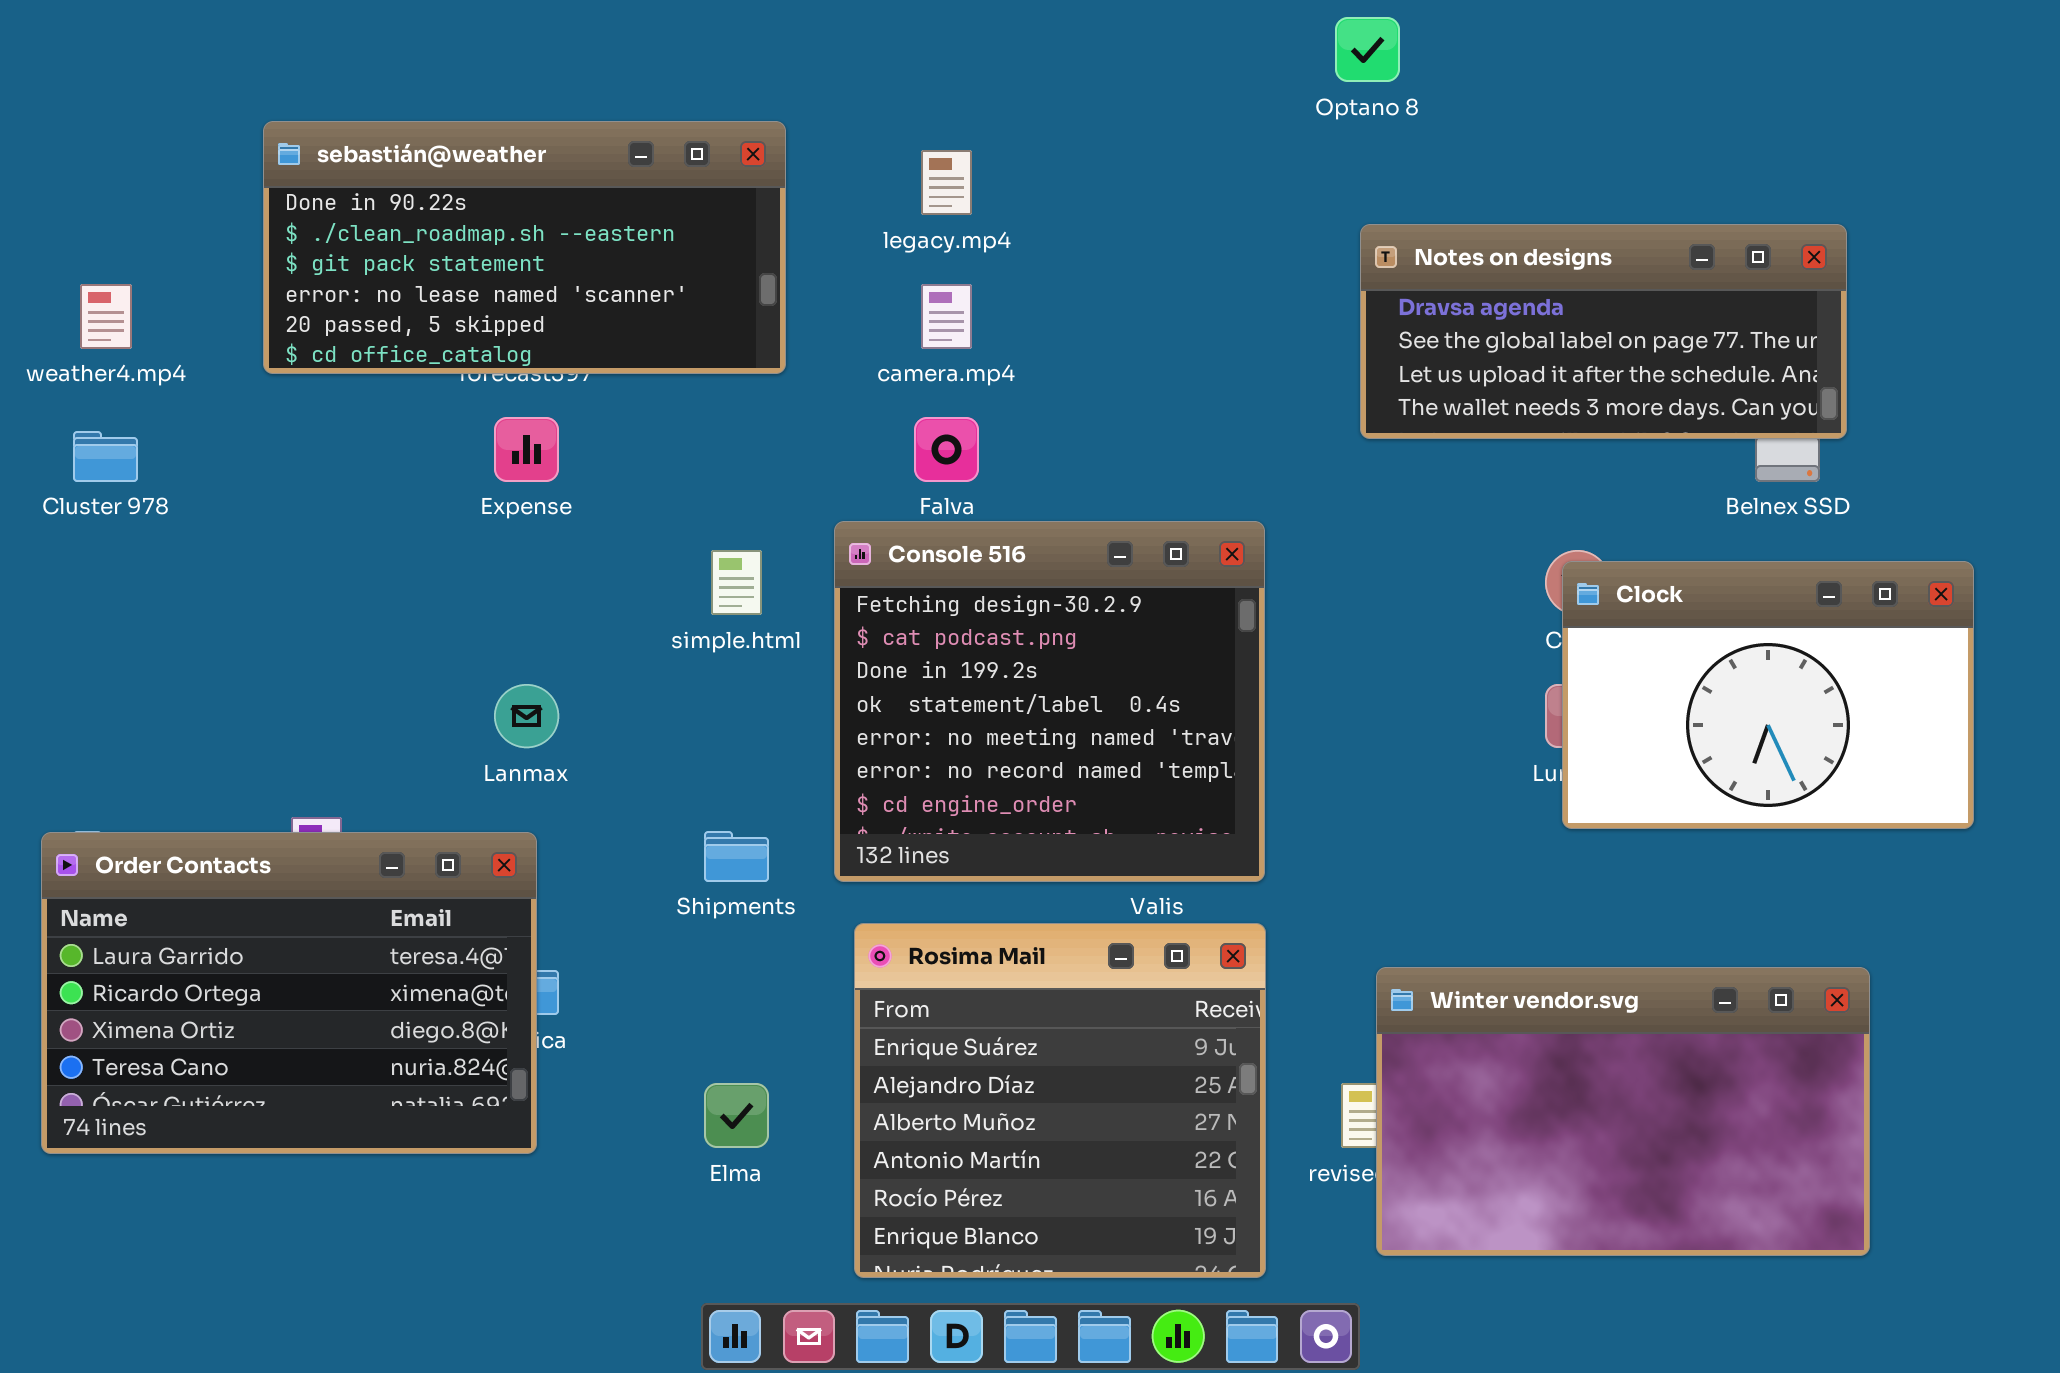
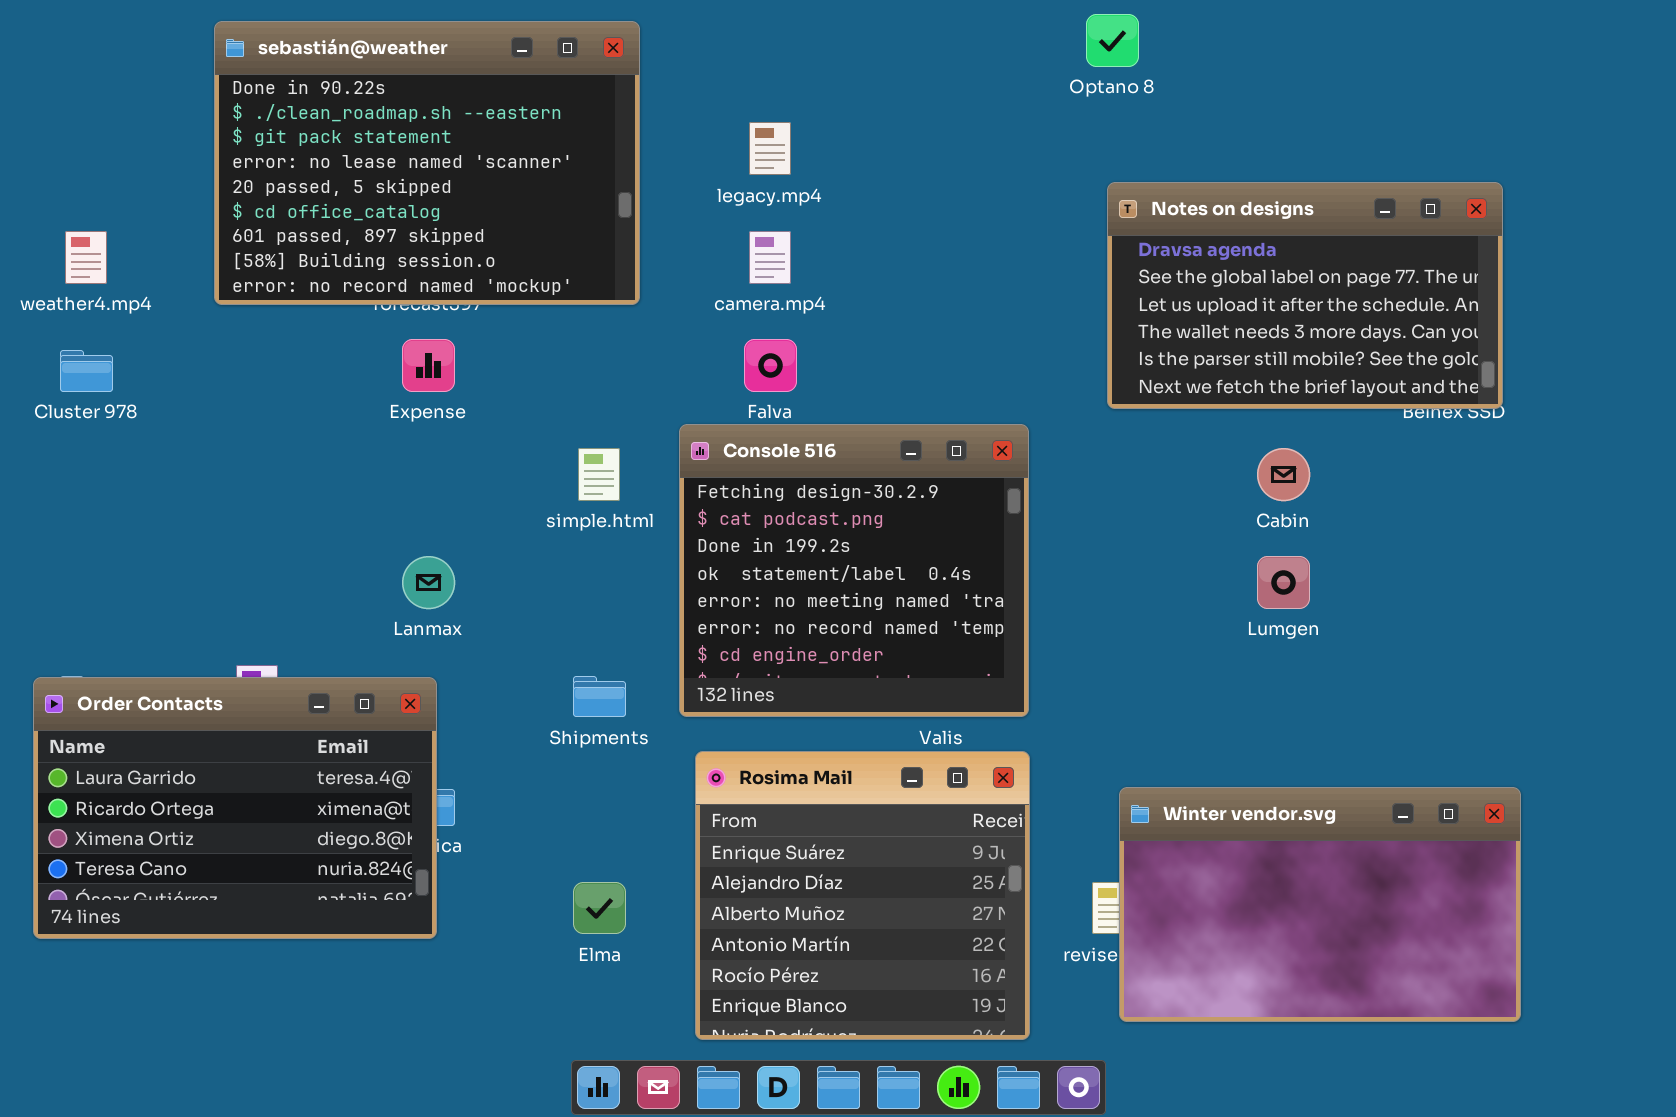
sebastián@weather: [263,121,786,374] -> [214,21,640,305], resized
Notes on designs: [1360,224,1847,439] -> [1107,182,1503,409], resized
Clock: [1562,561,1974,829] -> none, closed

